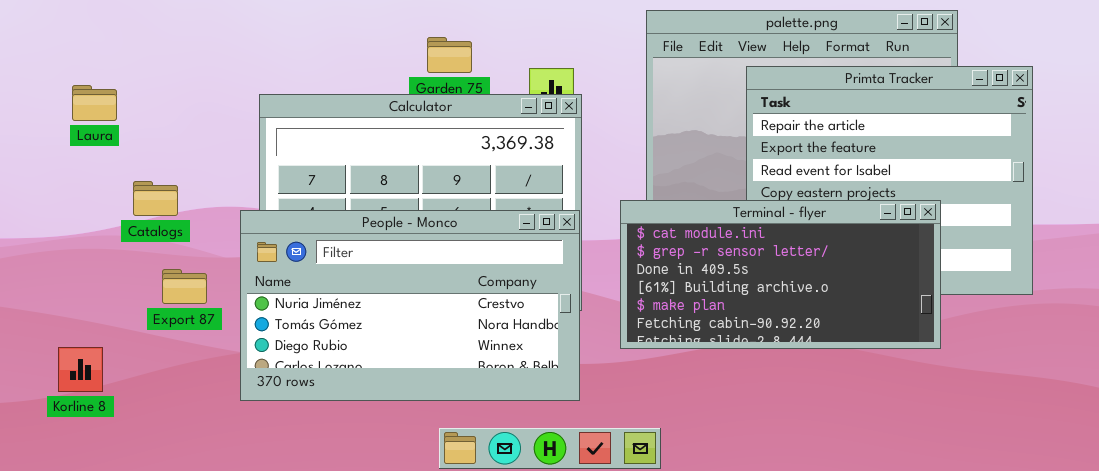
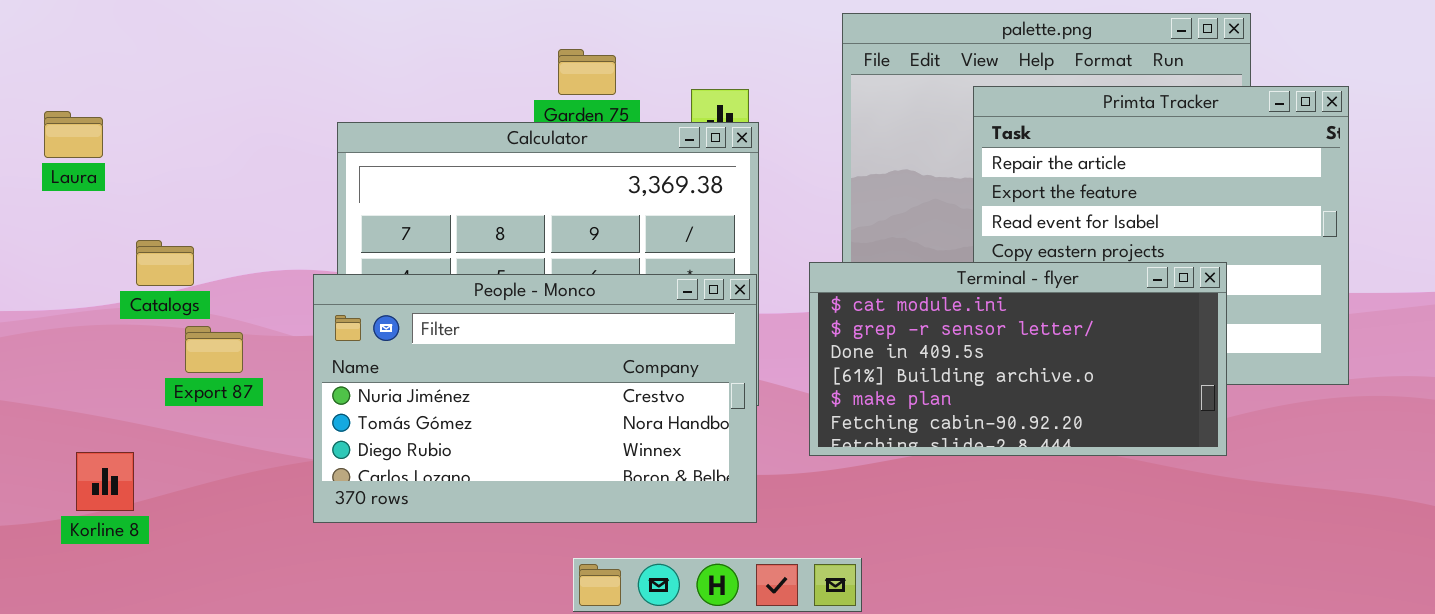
Laura: [72,85,117,121] -> [44,111,103,158], moved
Catalogs: [133,181,178,216] -> [136,240,194,286], moved
Export 87: [162,269,207,304] -> [185,326,243,373], moved

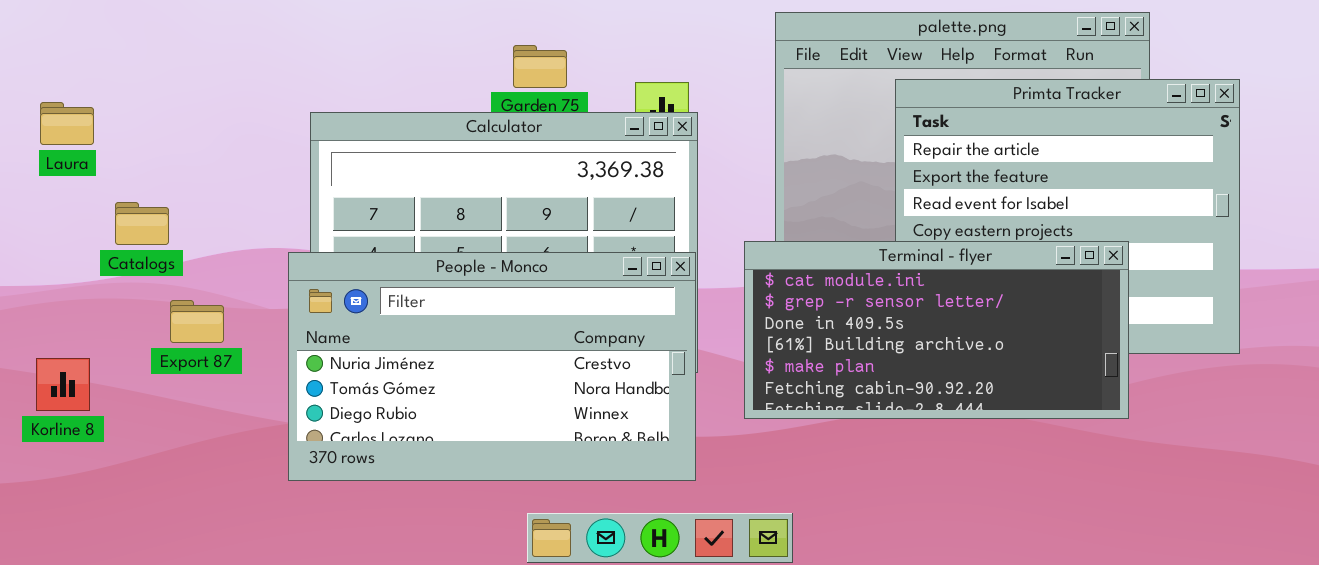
Catalogs: [136,240,194,286] -> [115,202,169,245], moved
Korline 8: [76,452,134,511] -> [36,358,90,411], moved

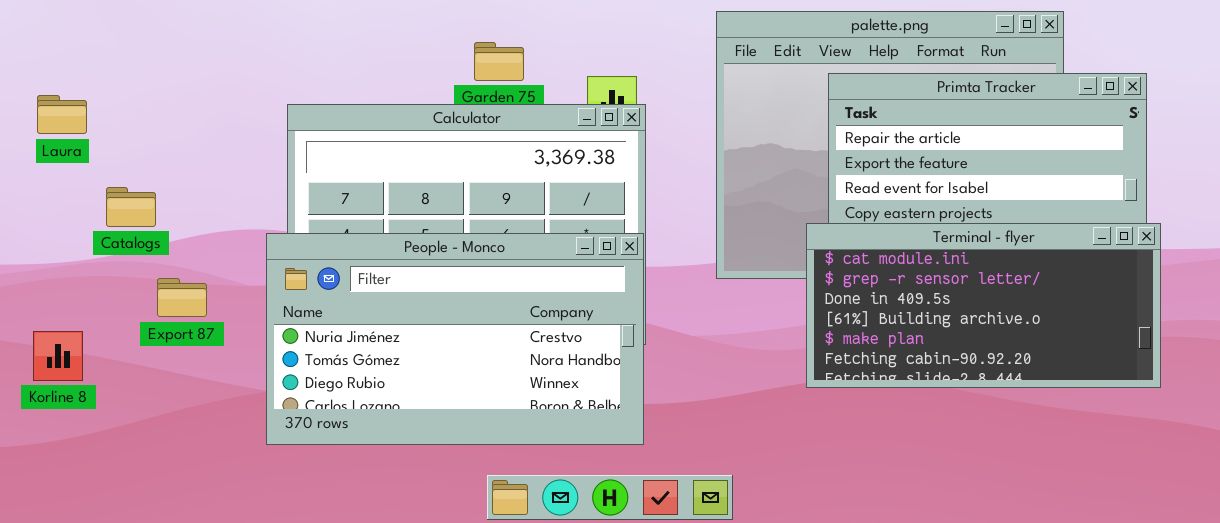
Terminal - flyer: [744,241,1129,419] -> [806,223,1161,388], moved

